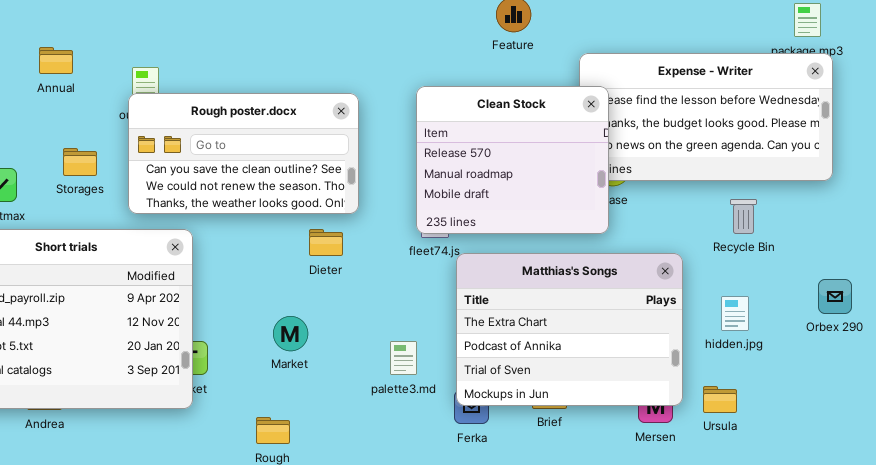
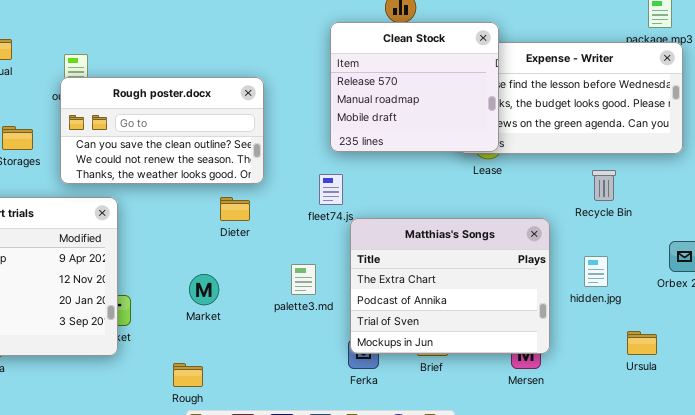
Clean Stock: [416,86,609,234] -> [330,22,499,152], moved
palette3.md: [390,341,417,375] -> [291,264,316,295], moved
Ursula: [703,386,737,413] -> [627,331,657,355], moved

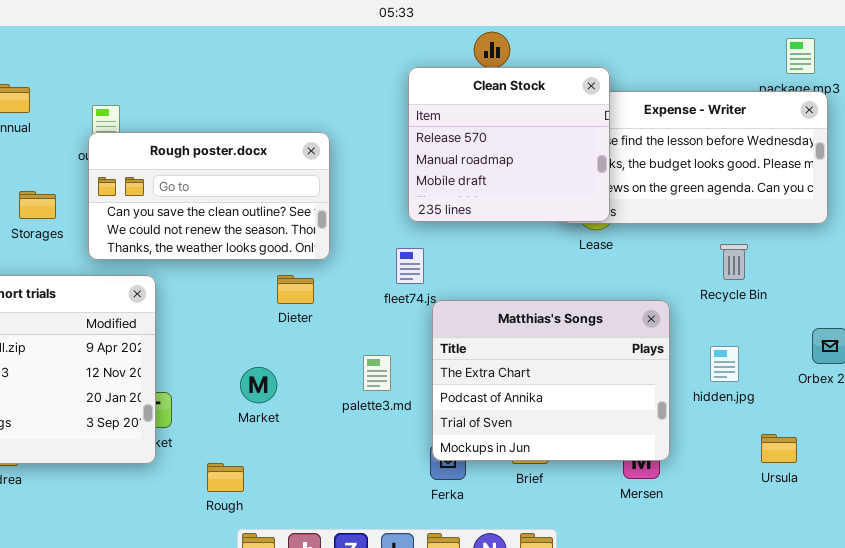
Rough: [173,363,203,387] -> [207,463,244,492], moved

